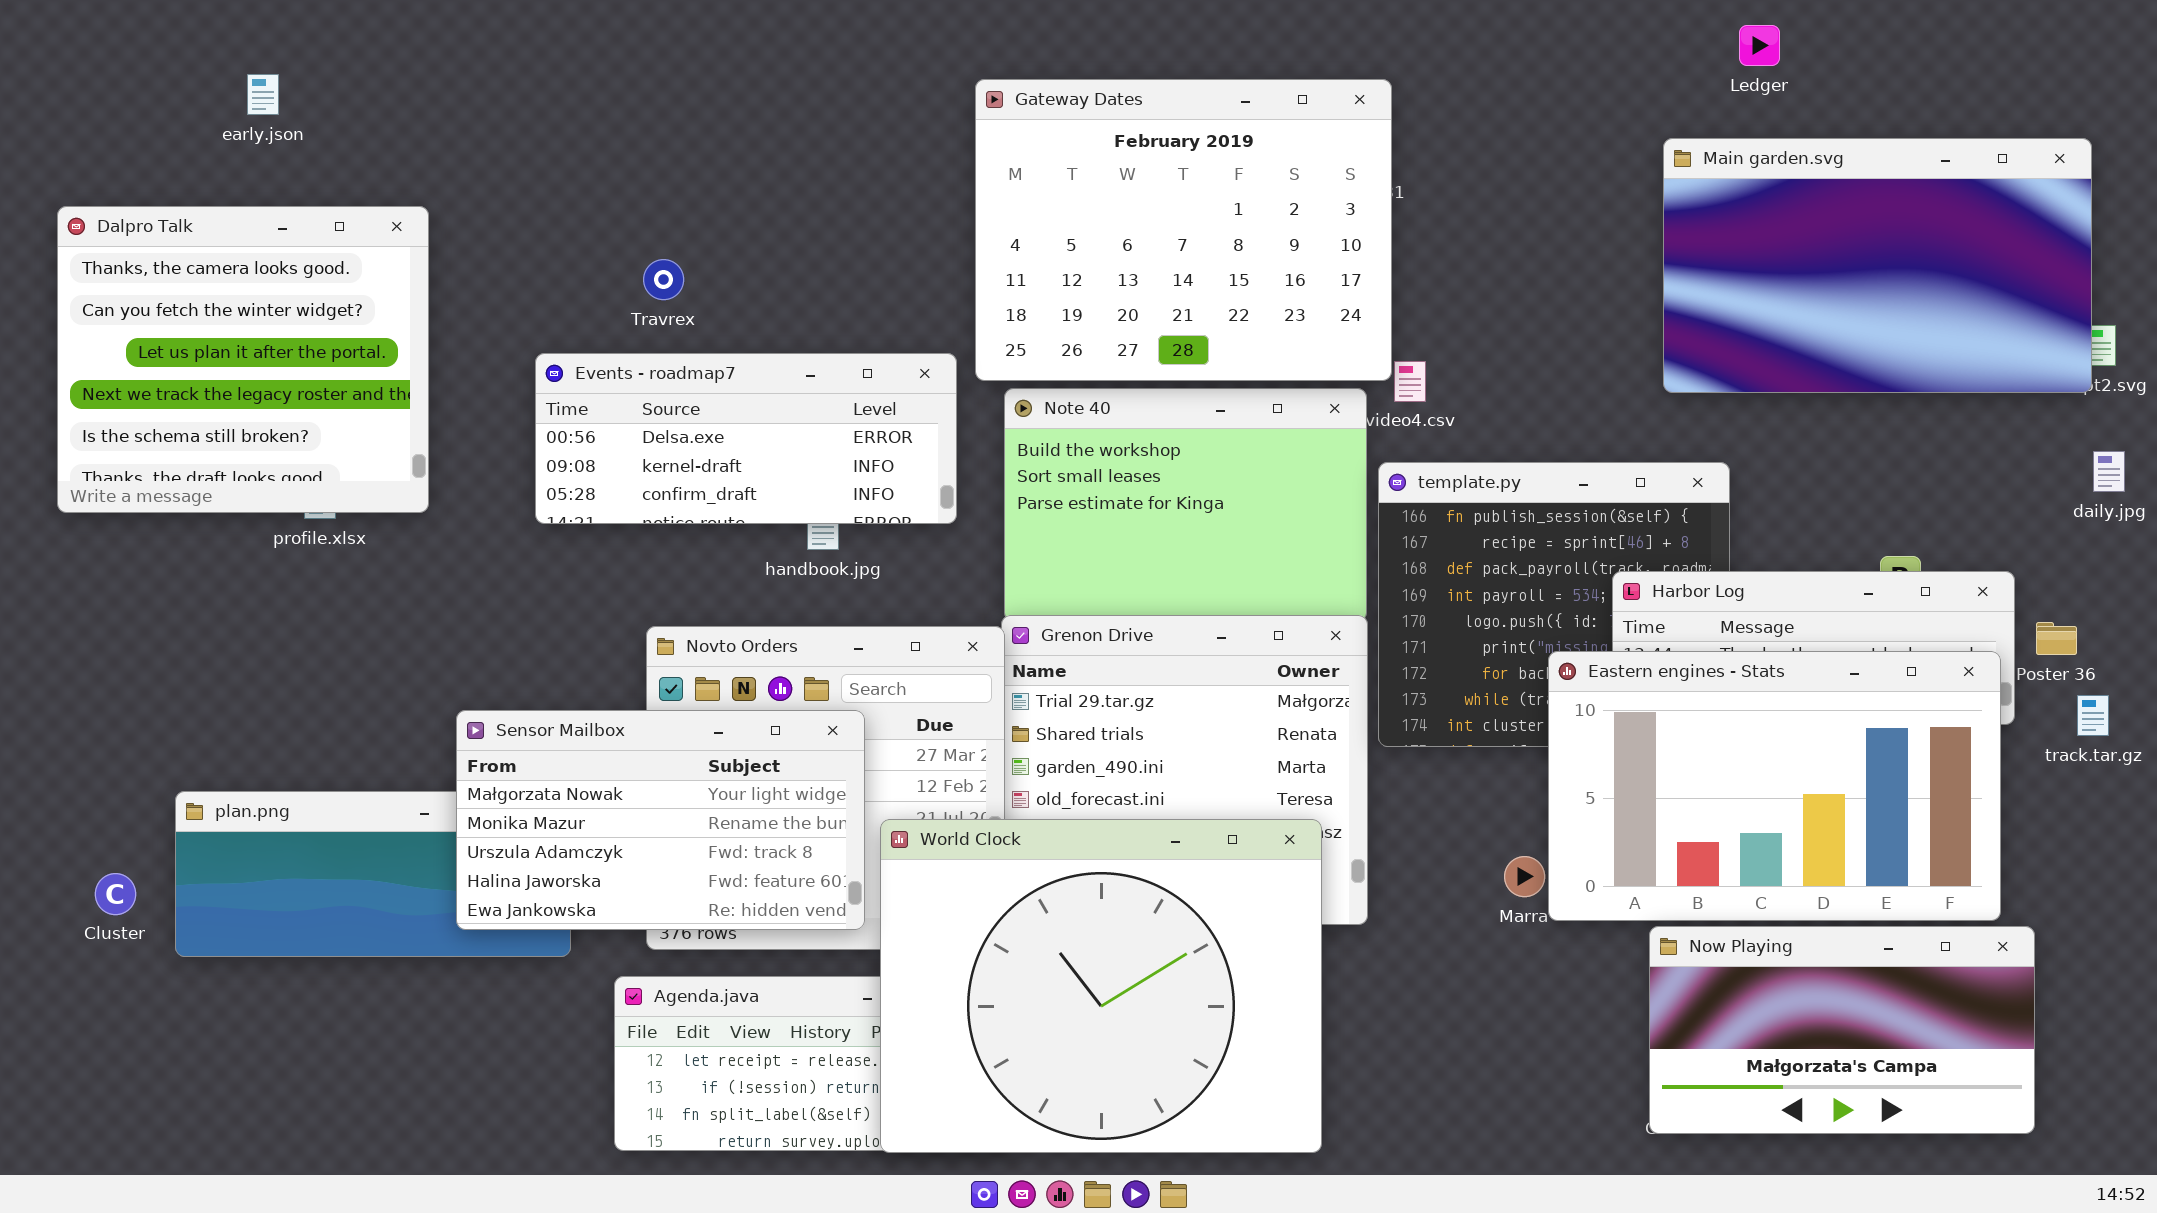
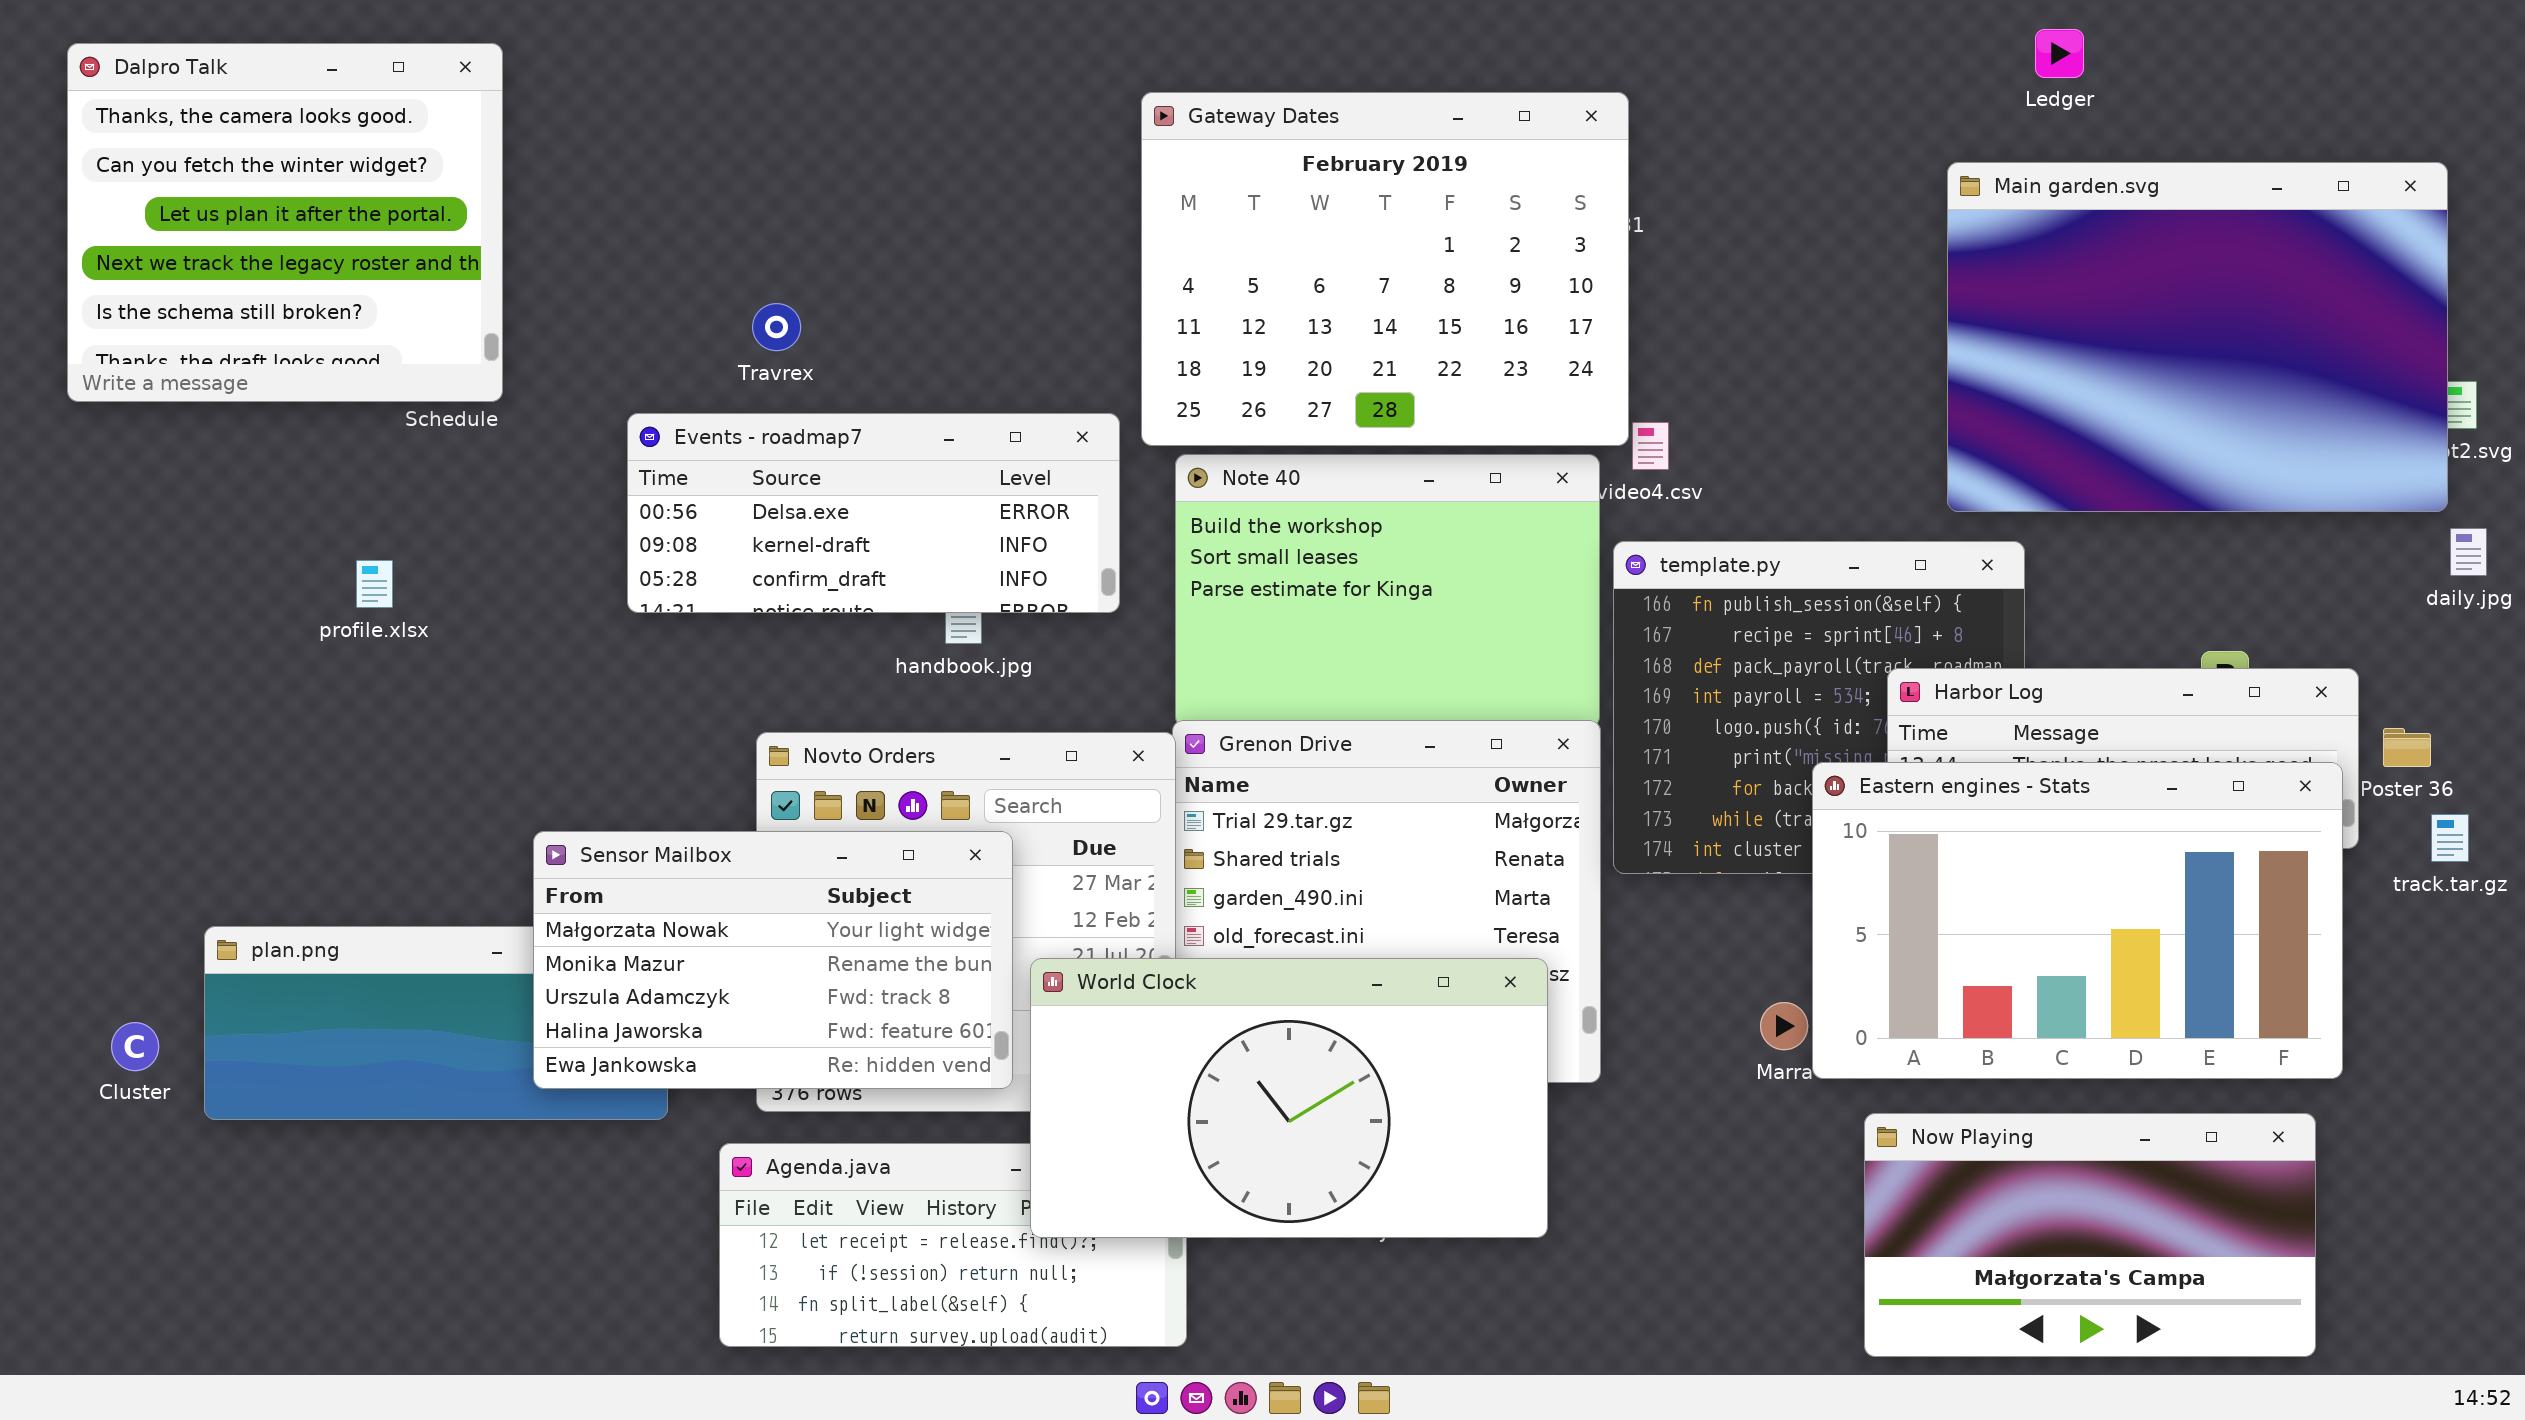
Main garden.svg: [1663,138,2092,393] -> [1947,162,2448,512], resized
Dalpro Talk: [57,206,429,513] -> [67,43,503,402], moved
World Clock: [880,819,1322,1153] -> [1030,958,1548,1238], resized
Now Playing: [1649,926,2035,1134] -> [1864,1113,2316,1357], moved

